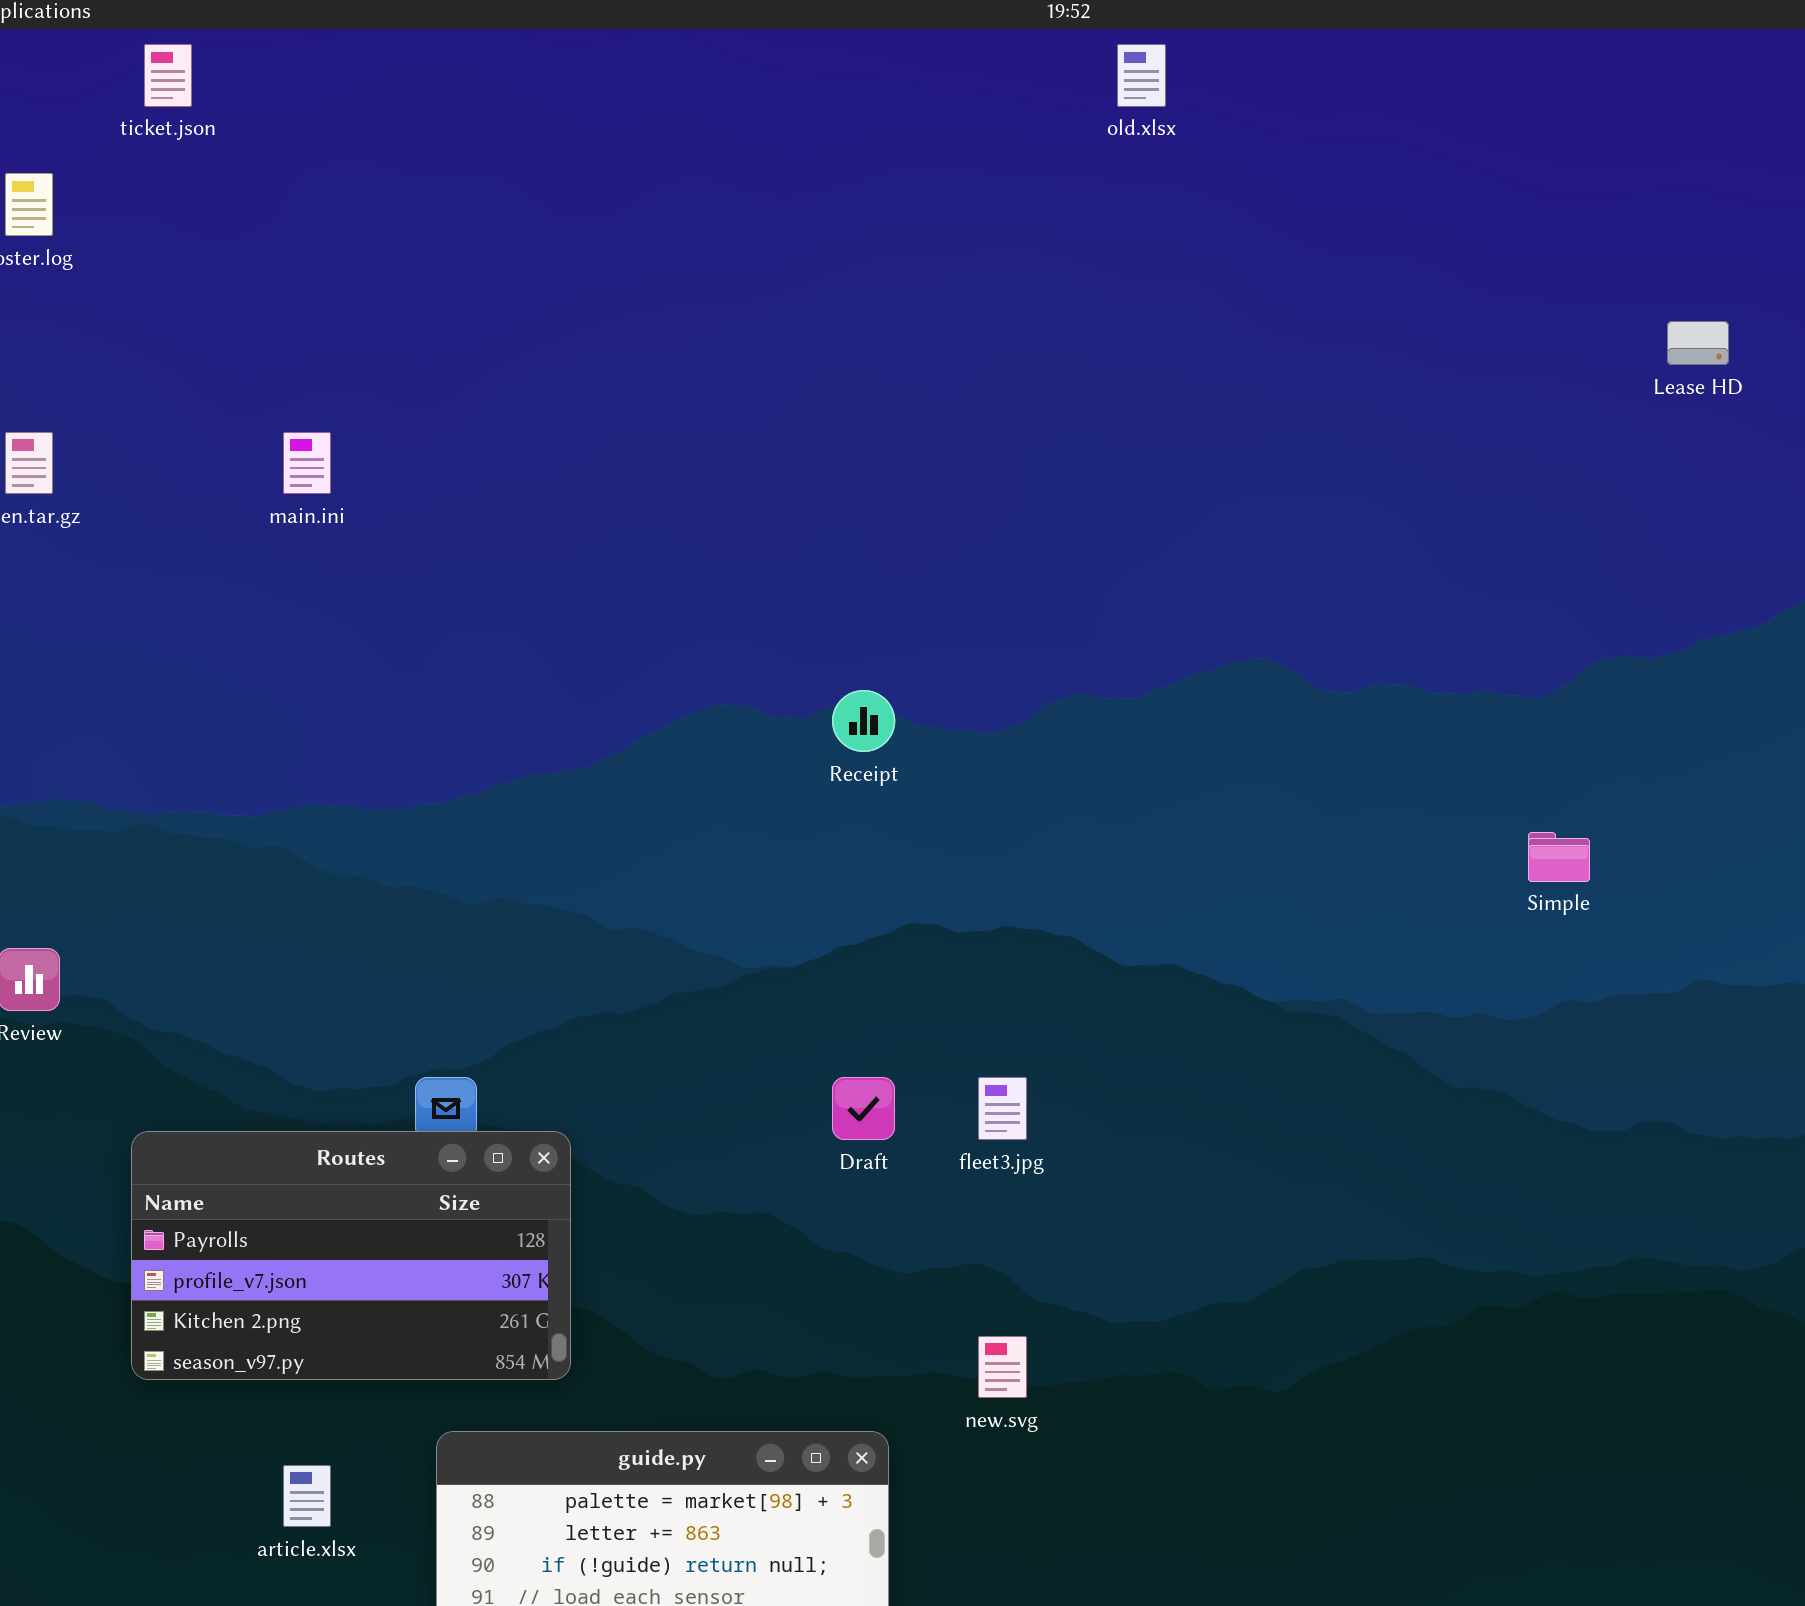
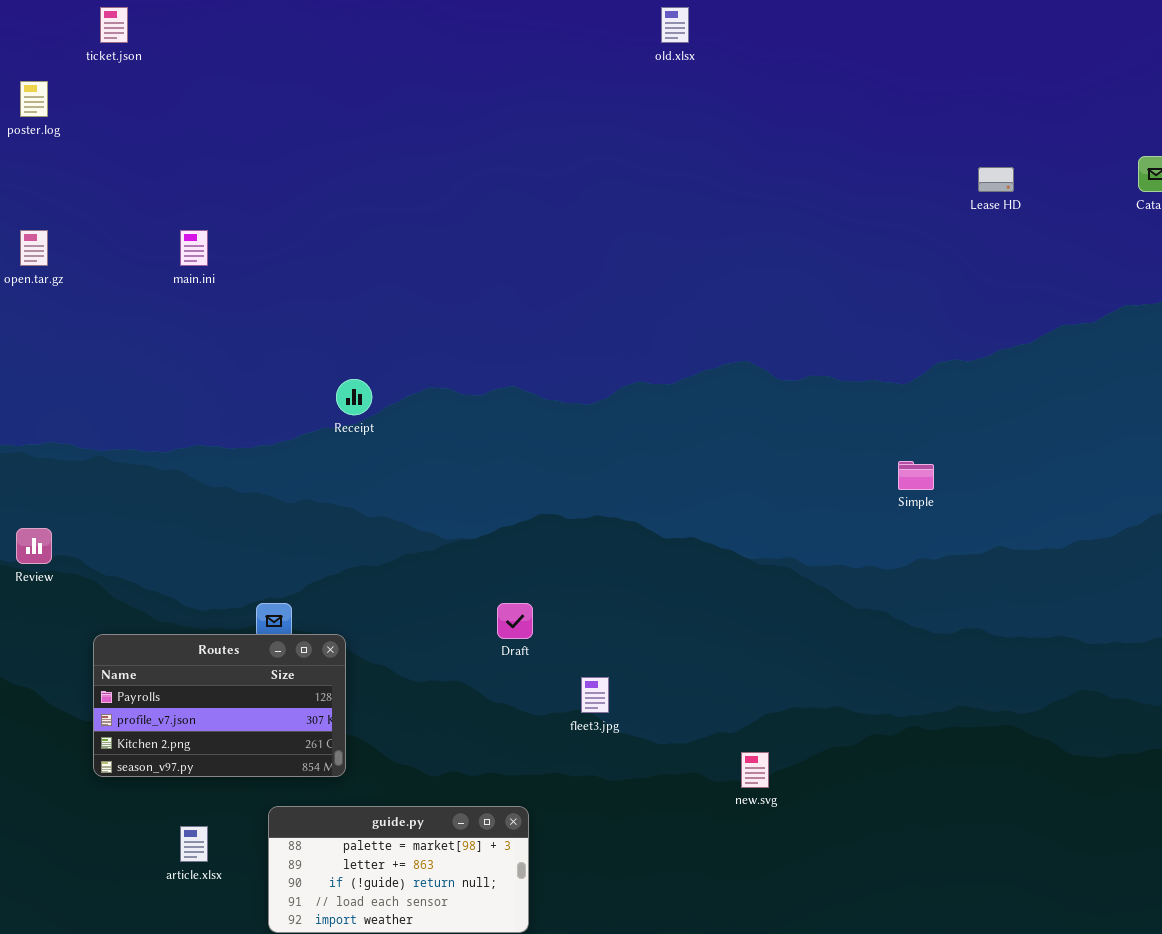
Receipt: [832,690,895,752] -> [336,379,372,415], moved
fleet3.jpg: [978,1077,1027,1140] -> [581,677,609,713], moved
new.svg: [978,1336,1027,1398] -> [741,752,769,788], moved

